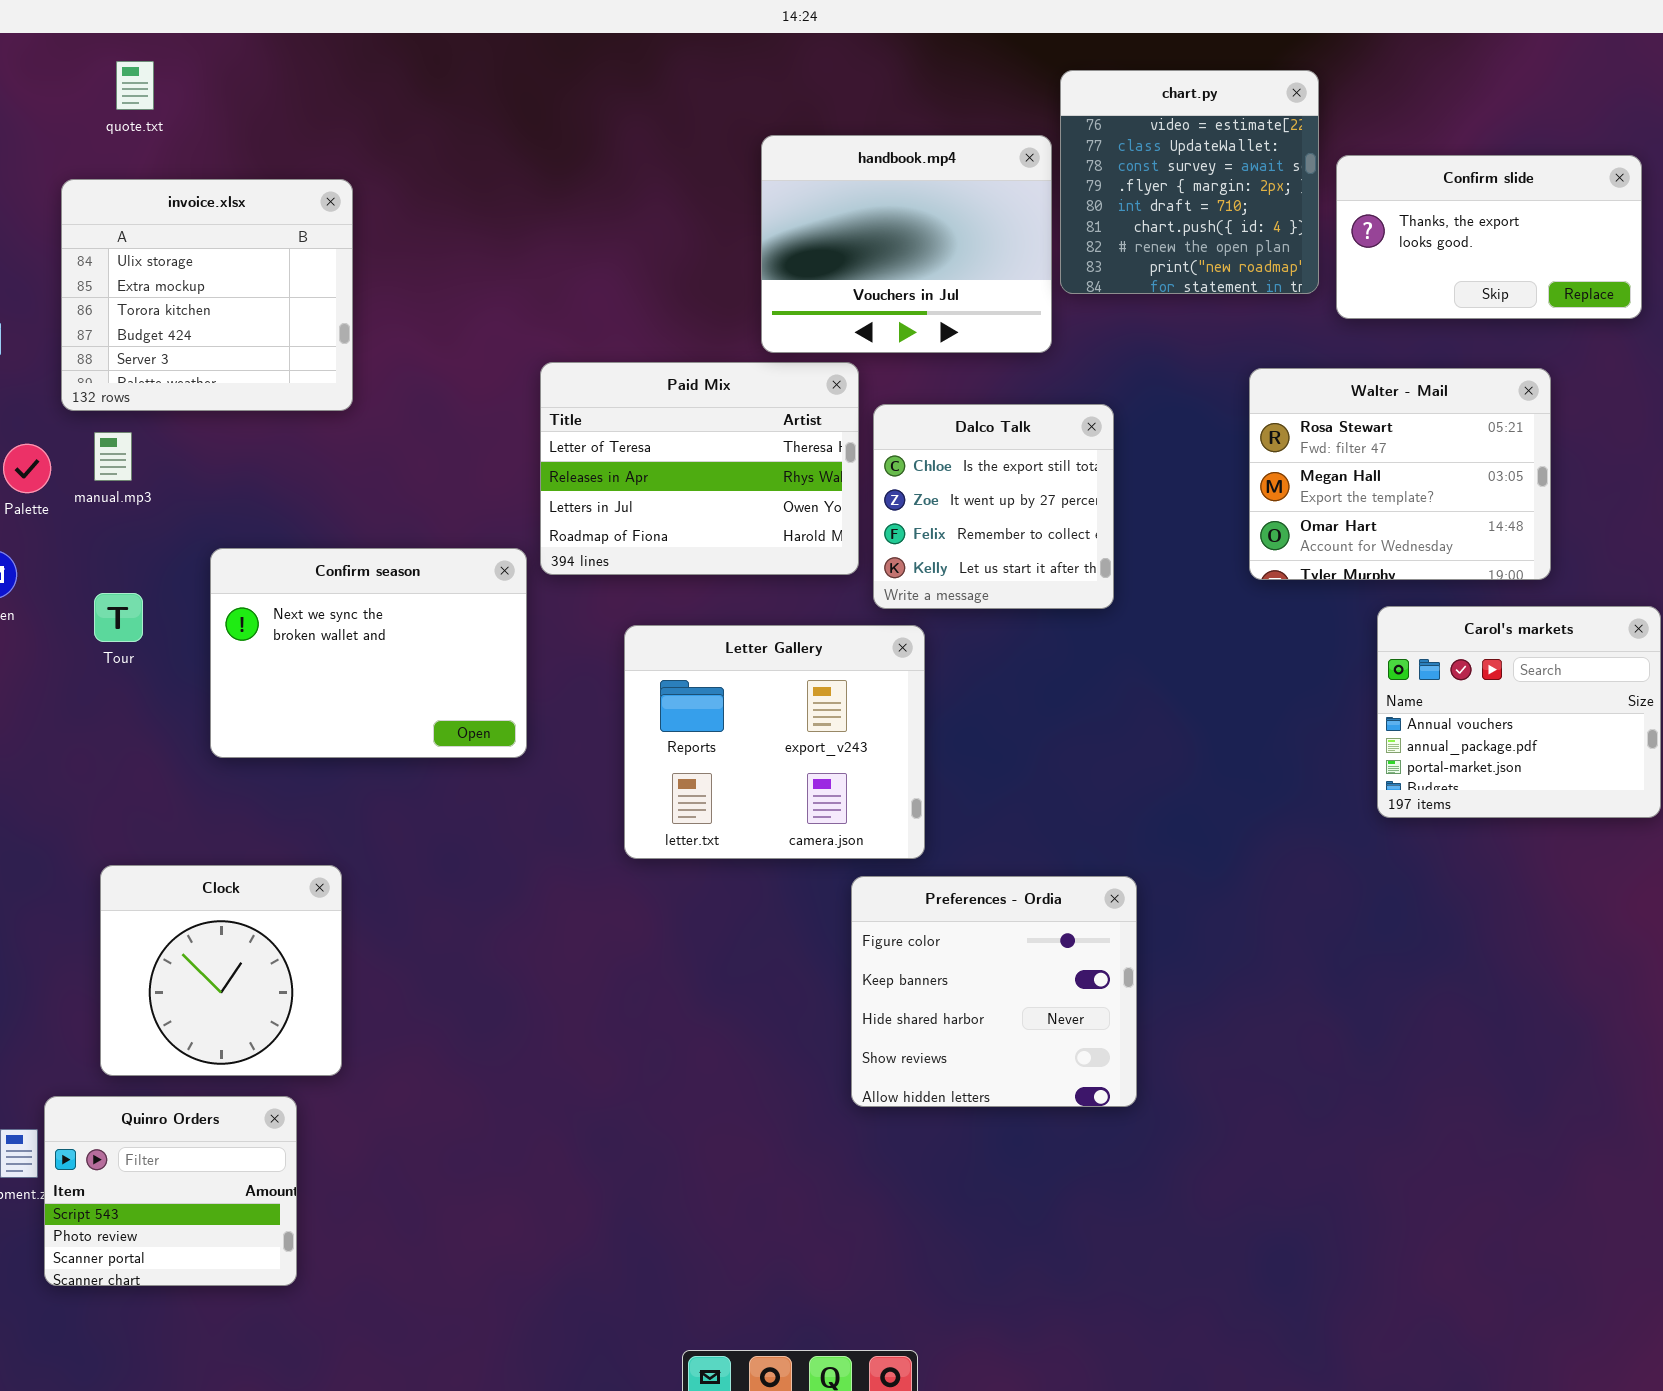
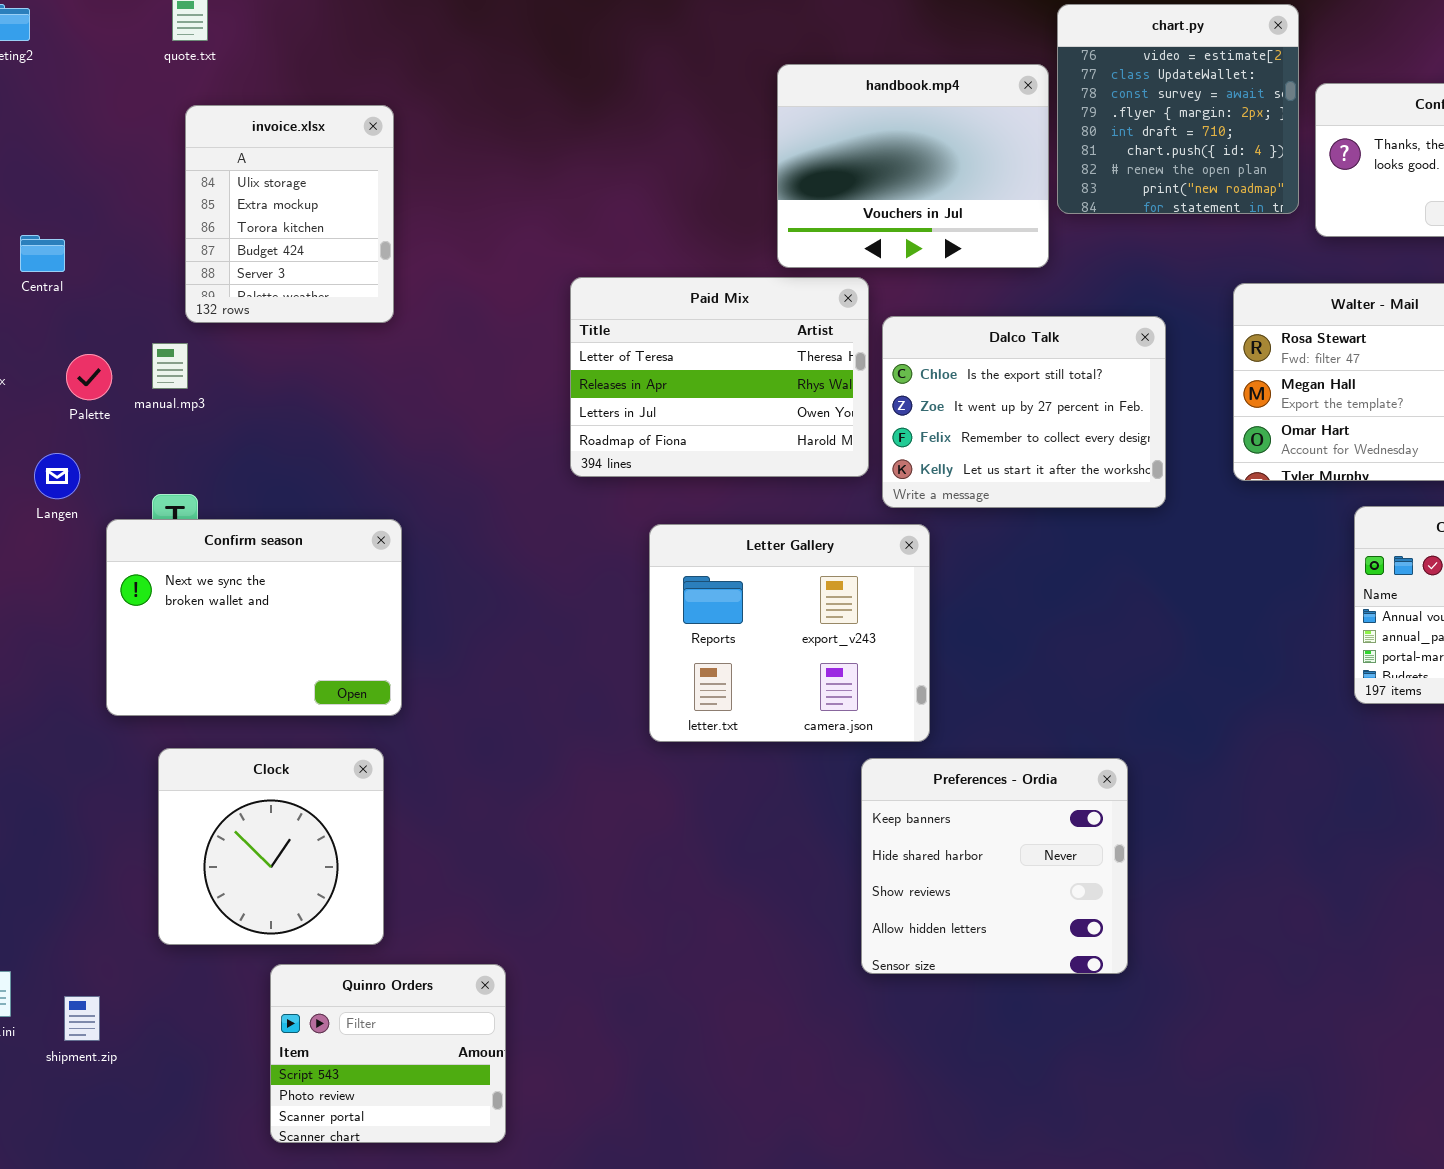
invoice.xlsx: [61,179,353,411] -> [185,105,394,323], resized
Dalco Talk: [873,404,1114,609] -> [882,316,1166,508], resized
Confirm season: [210,548,527,758] -> [106,519,402,716], moved
Preferences - Ordia: [851,876,1137,1107] -> [861,758,1128,974], scrolled down 1 row
Quinro Orders: [44,1096,297,1286] -> [270,964,506,1143], moved

